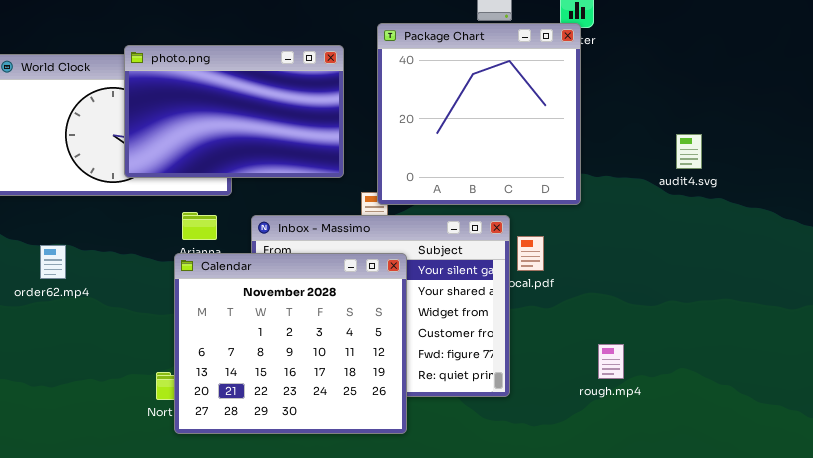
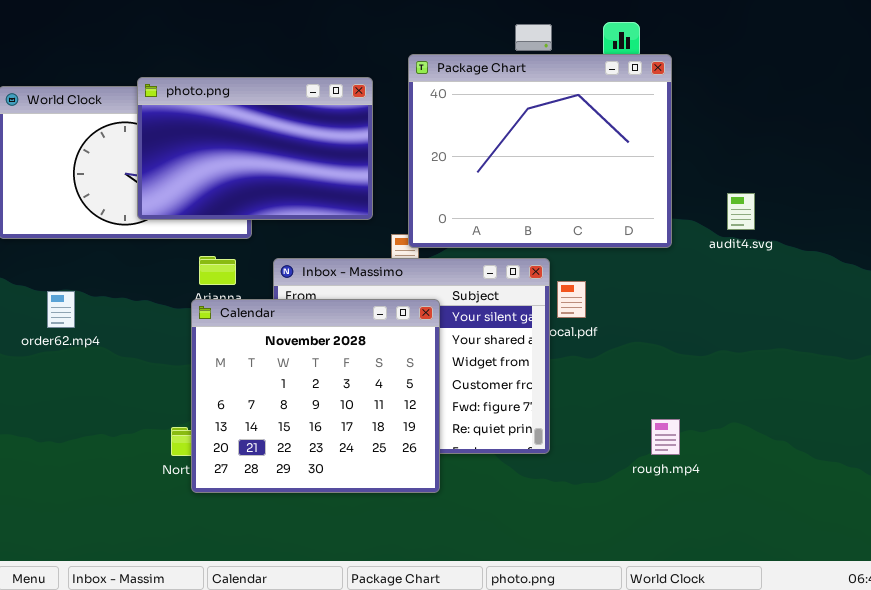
Package Chart: [377,23,581,205] -> [408,54,672,248], resized
audit4.svg: [676,134,702,169] -> [727,193,755,230], moved
rough.mp4: [598,344,624,379] -> [651,419,680,455], moved

